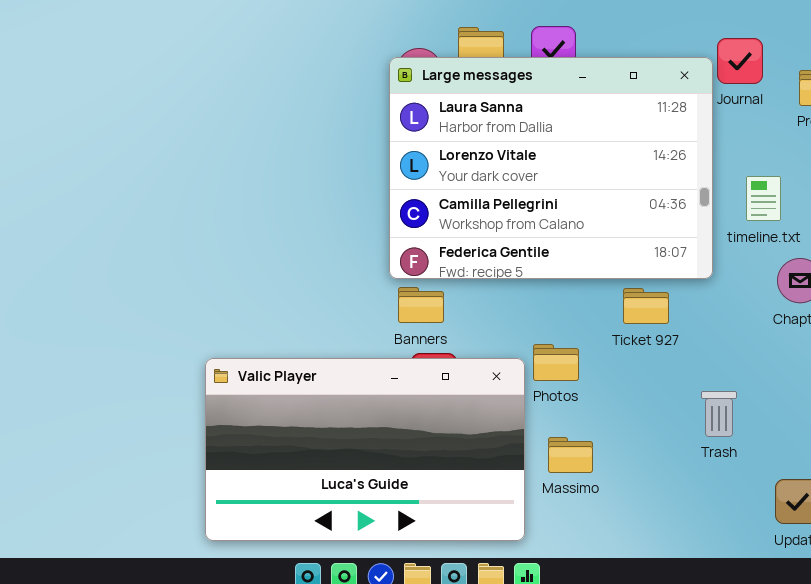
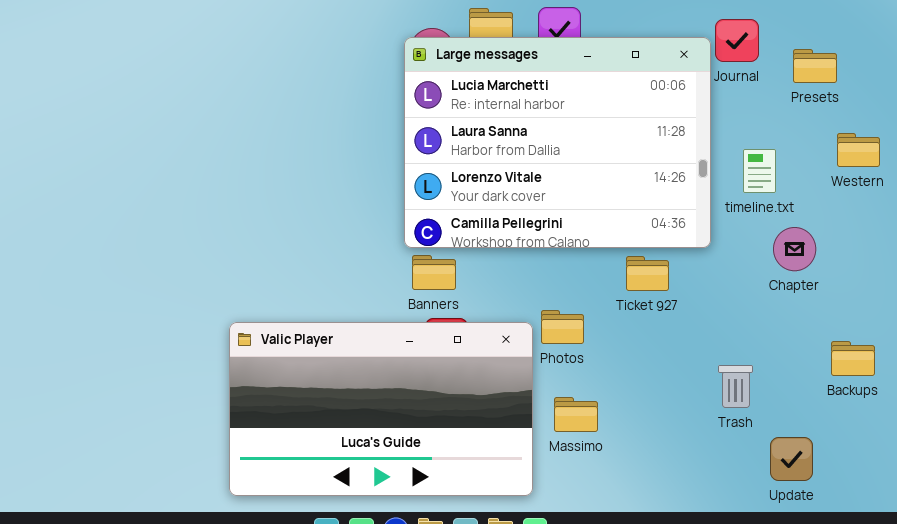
Large messages: [389,57,713,279] -> [404,37,711,248], scrolled up 1 row
Trash: [701,391,737,437] -> [718,365,753,408], moved

